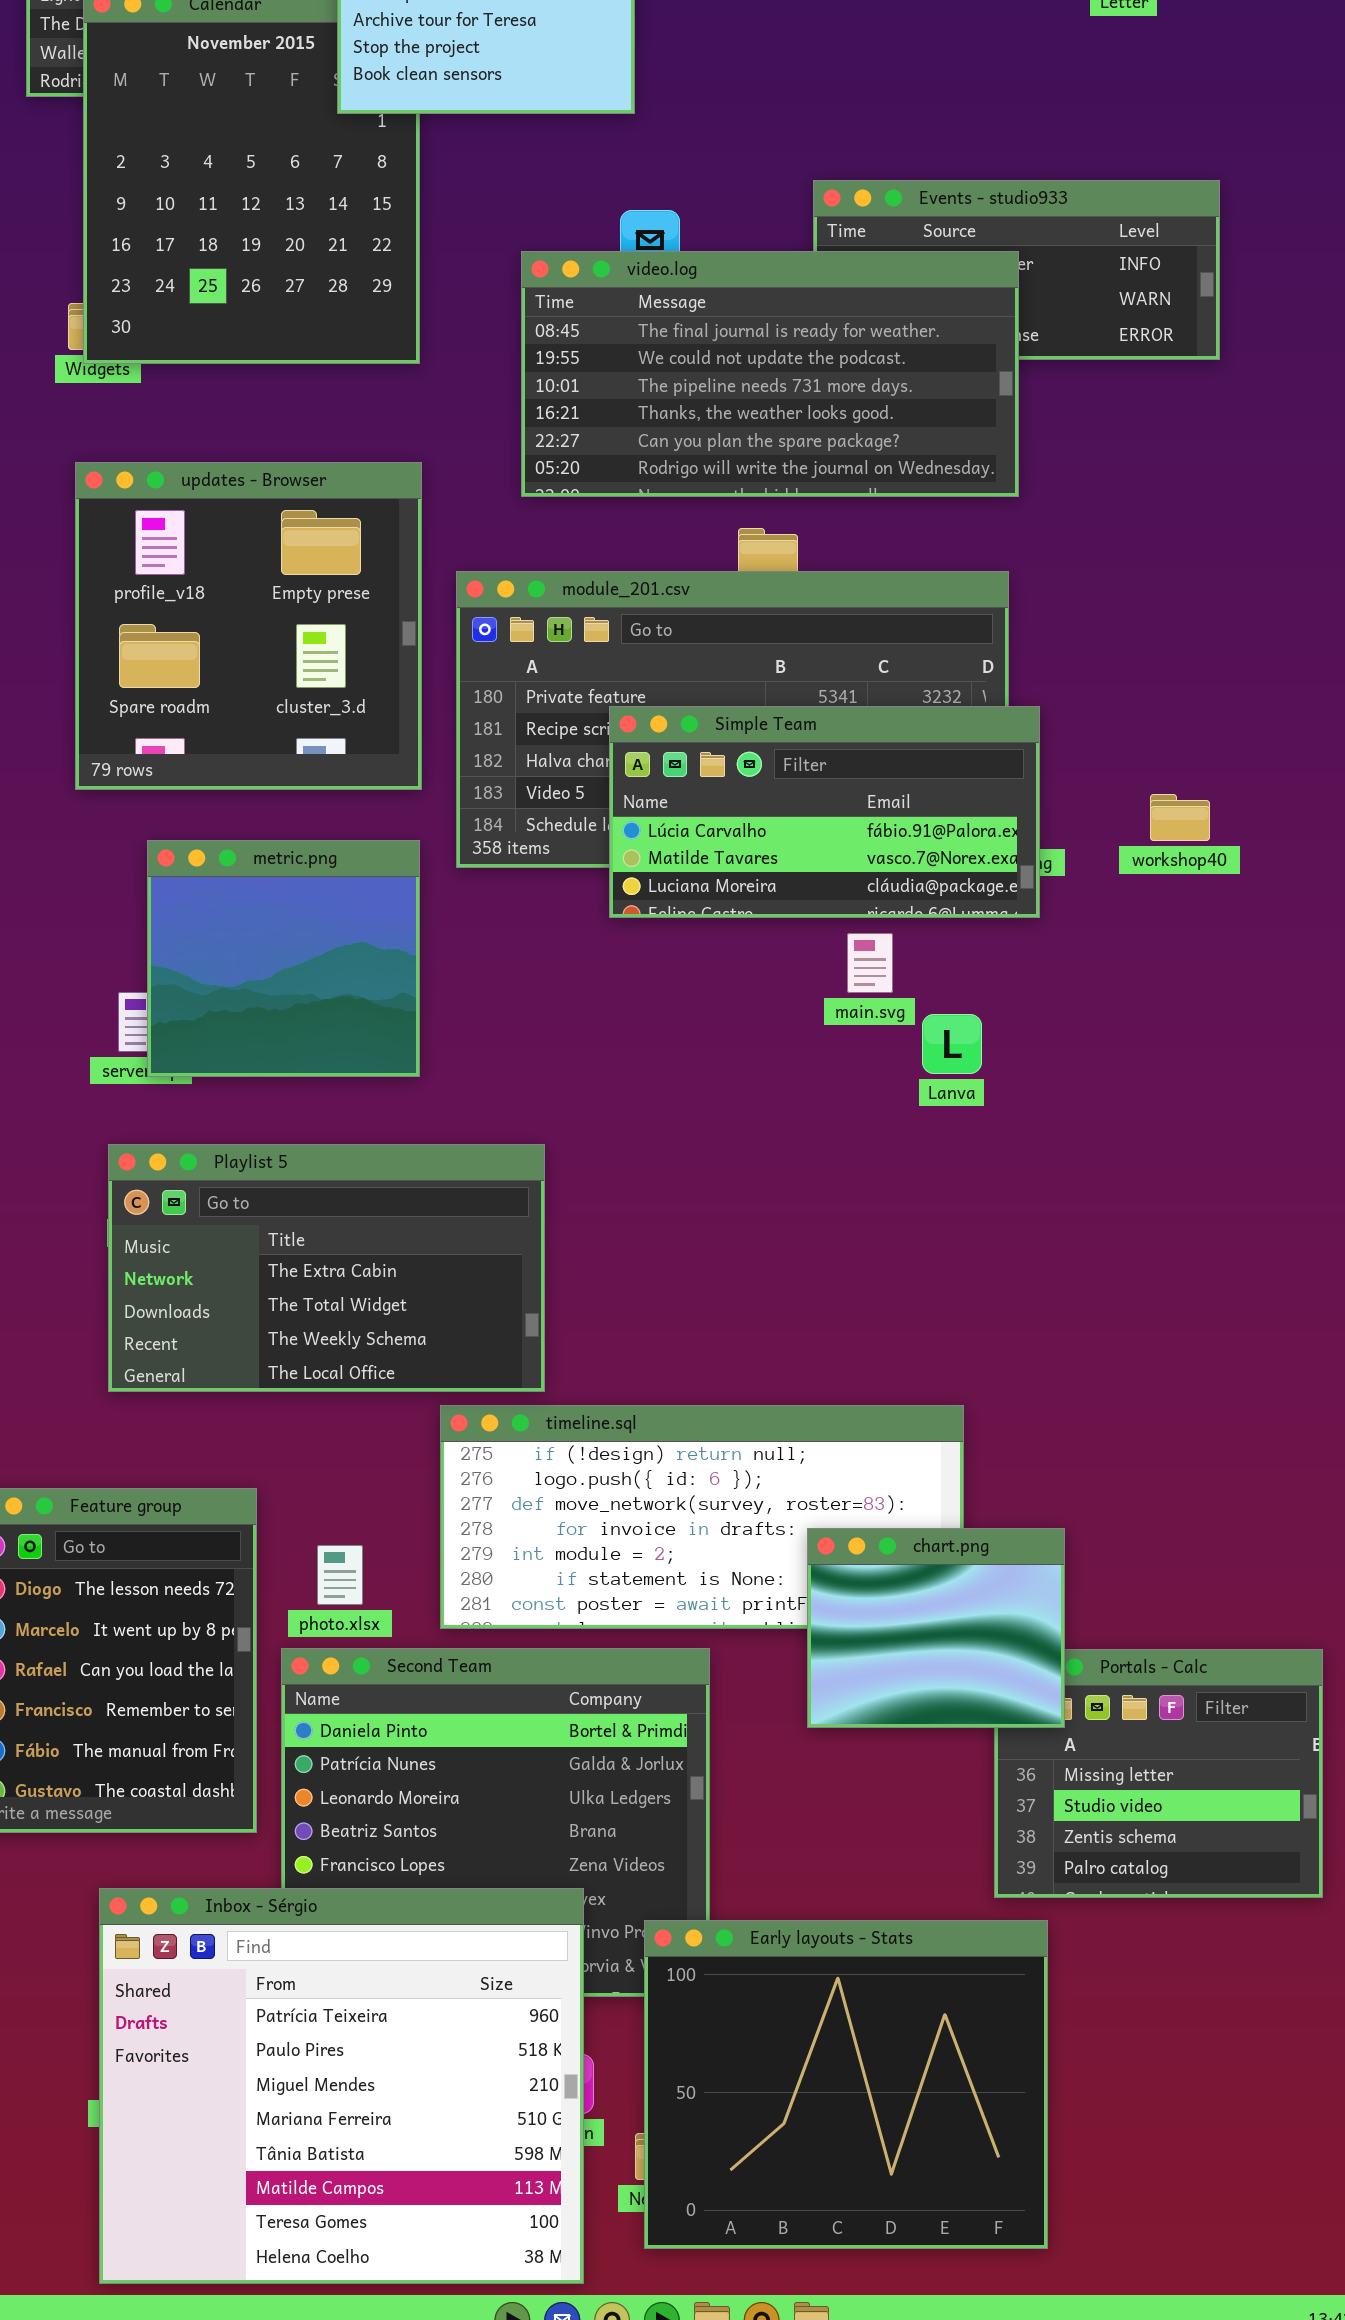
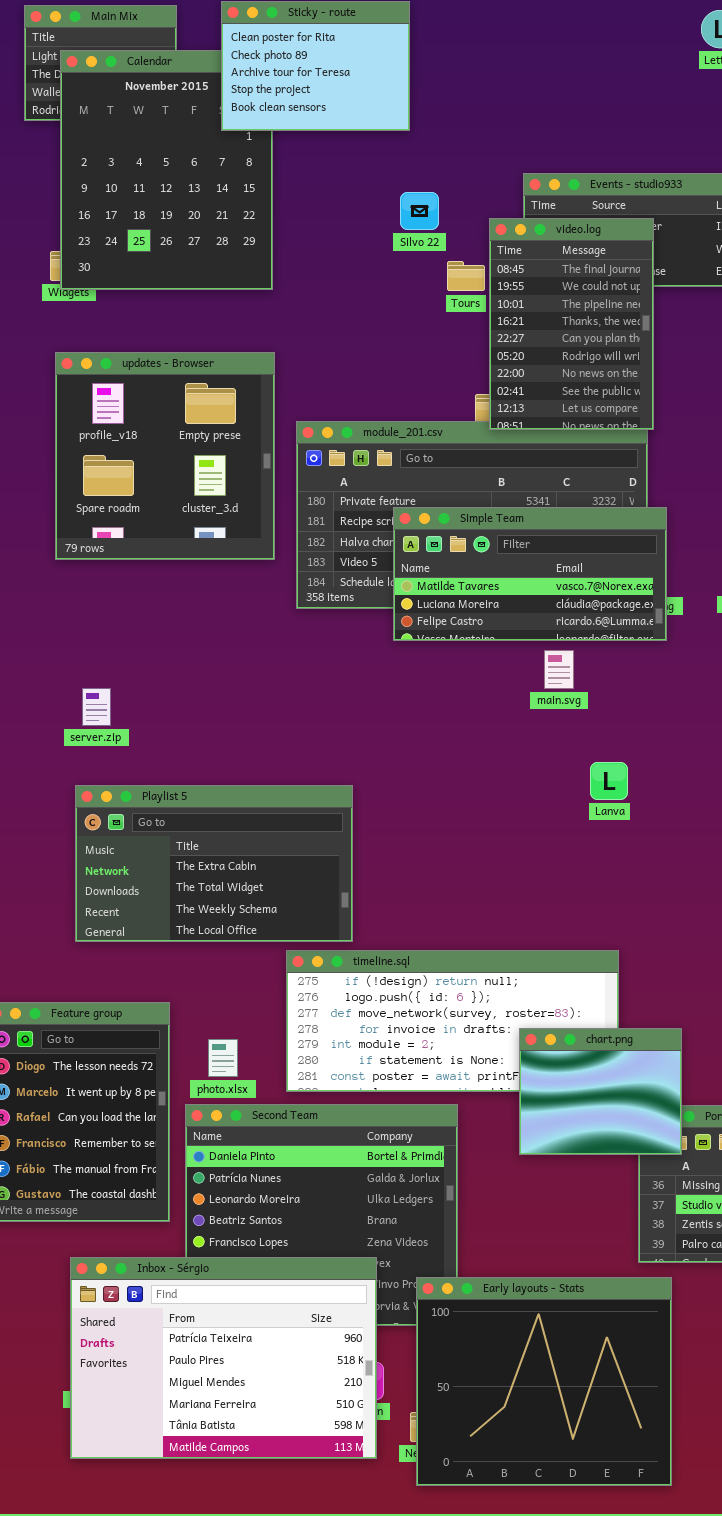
video.log: [521,251,1019,497] -> [489,218,654,430], resized
Simple Team: [609,706,1040,918] -> [393,507,667,641], scrolled down 1 row
metric.png: [147,840,420,1077] -> none, closed
Lanva: [922,1014,982,1074] -> [590,762,628,800], moved
Inbox - Sérgio: [99,1888,584,2284] -> [70,1257,377,1459], resized

